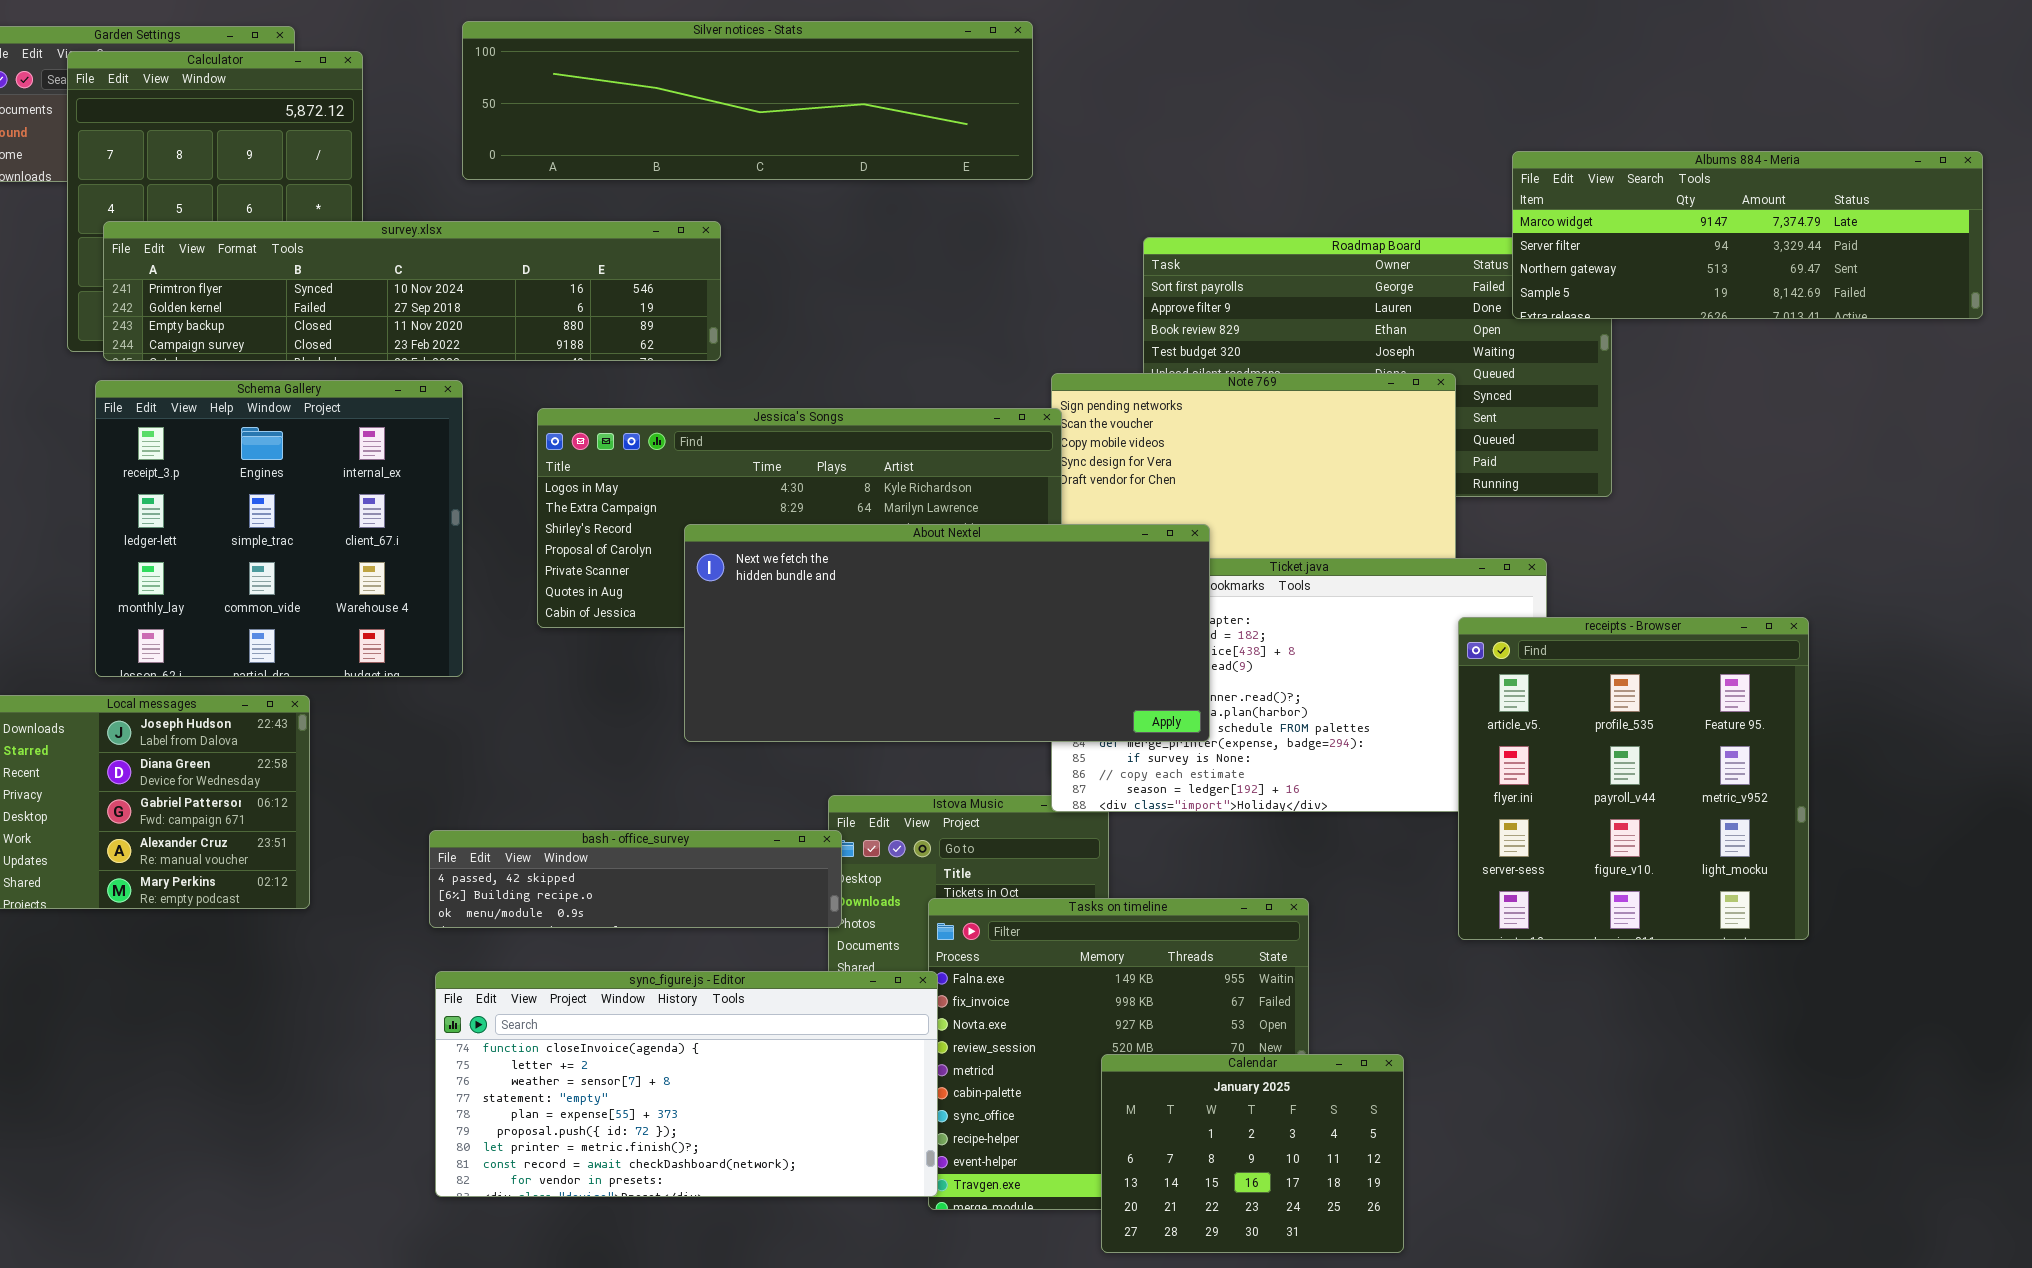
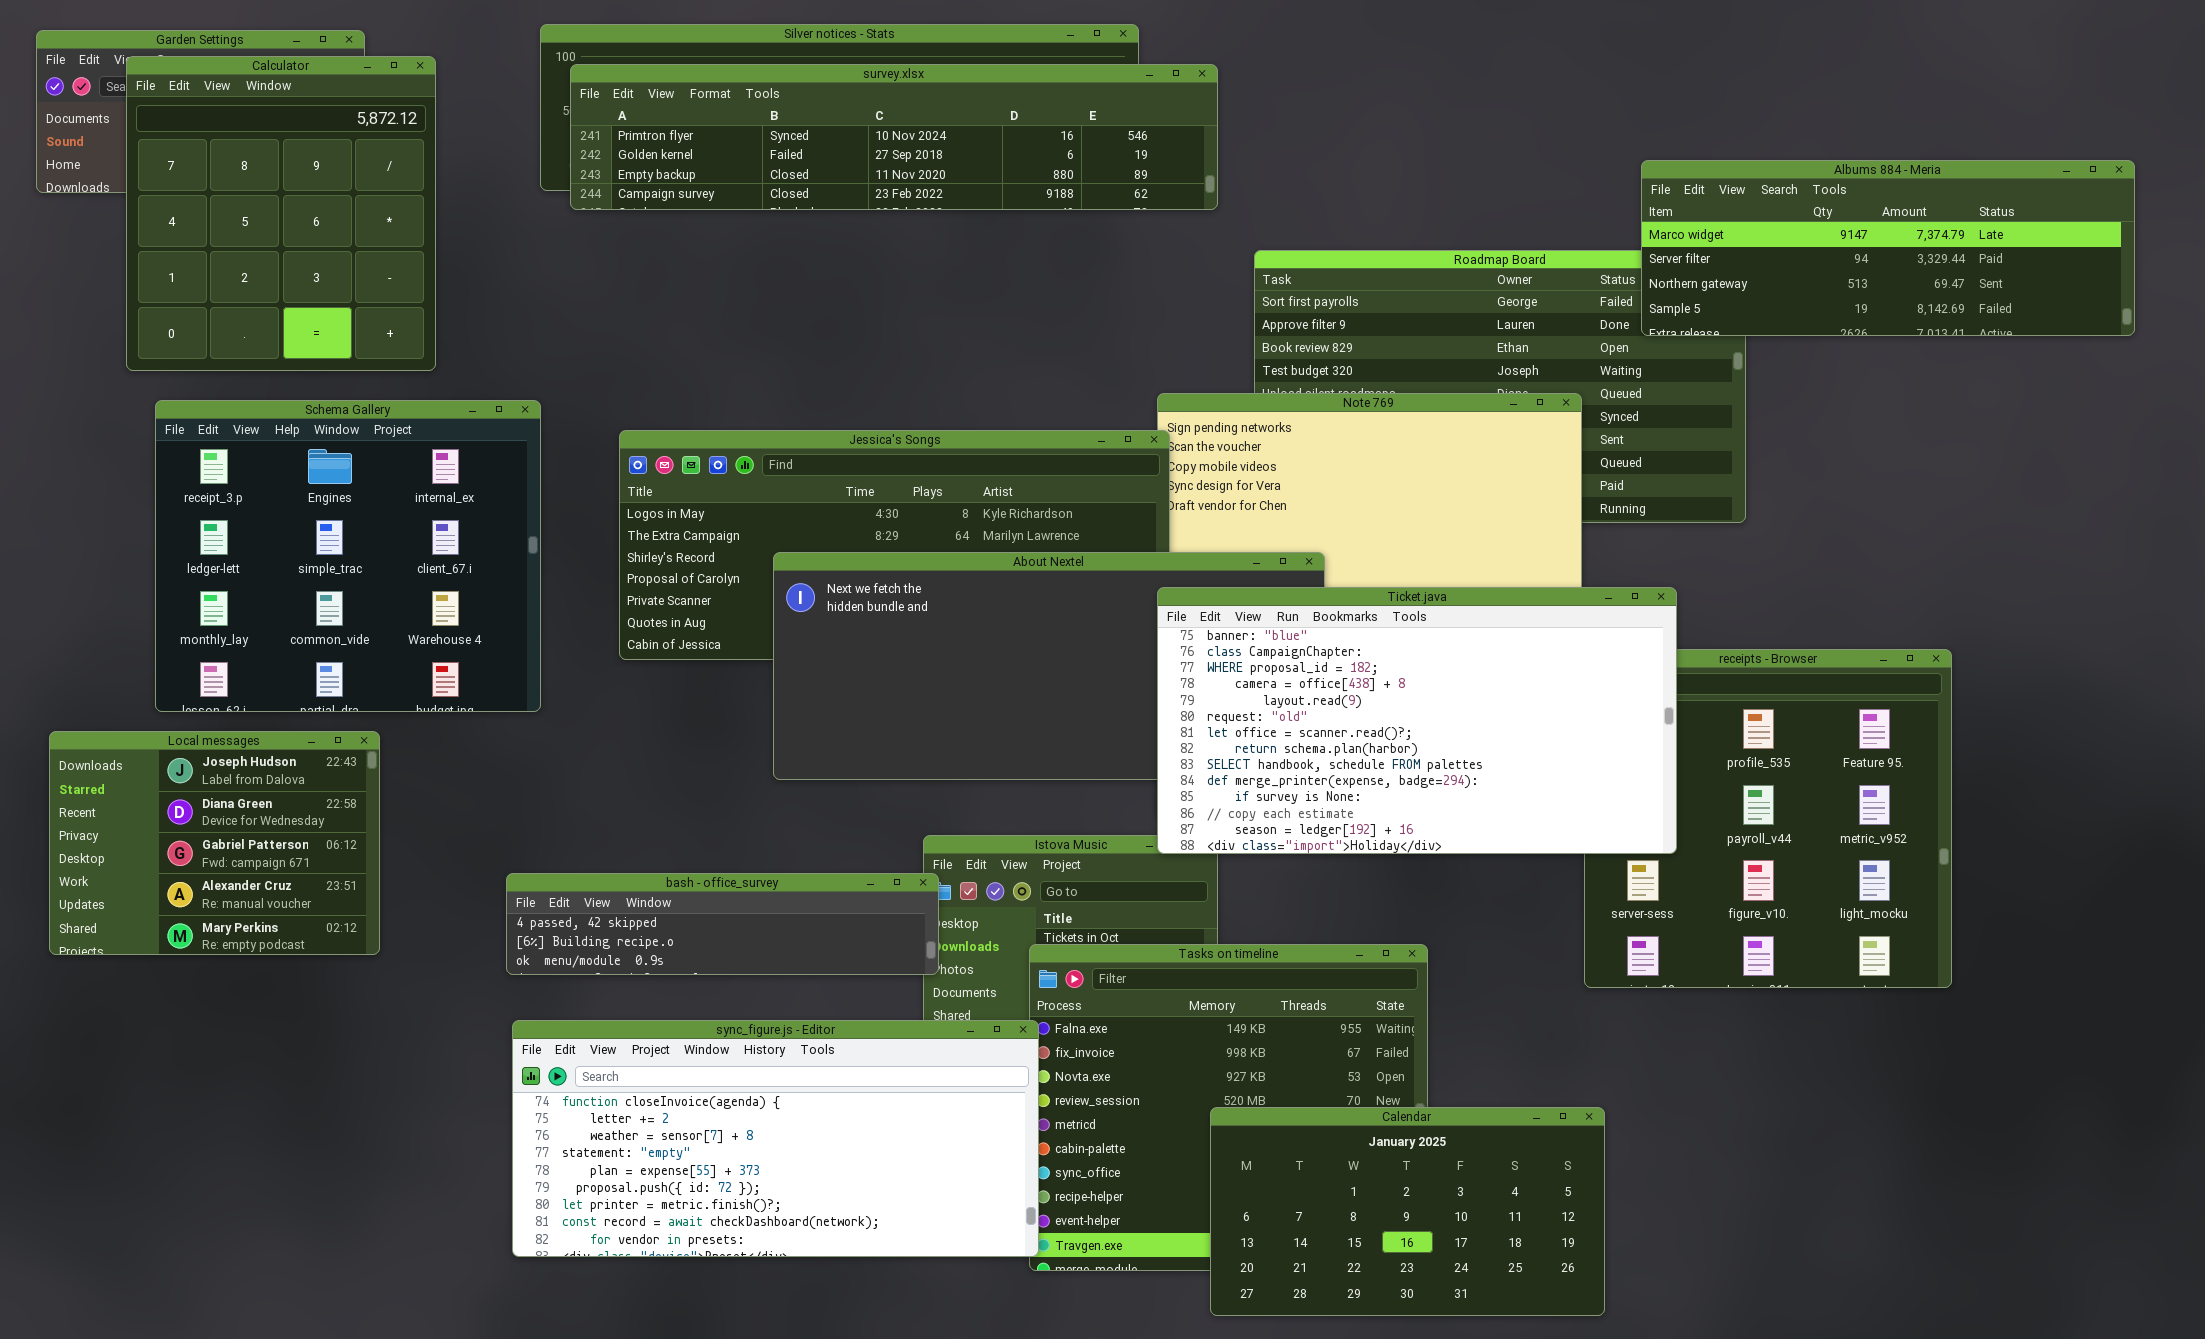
survey.xlsx: [103,221,721,361] -> [570,64,1218,210], moved
Ticket.java: [1051,558,1547,812] -> [1157,587,1677,854], raised
Calendar: [1101,1054,1404,1253] -> [1210,1107,1605,1316], resized

